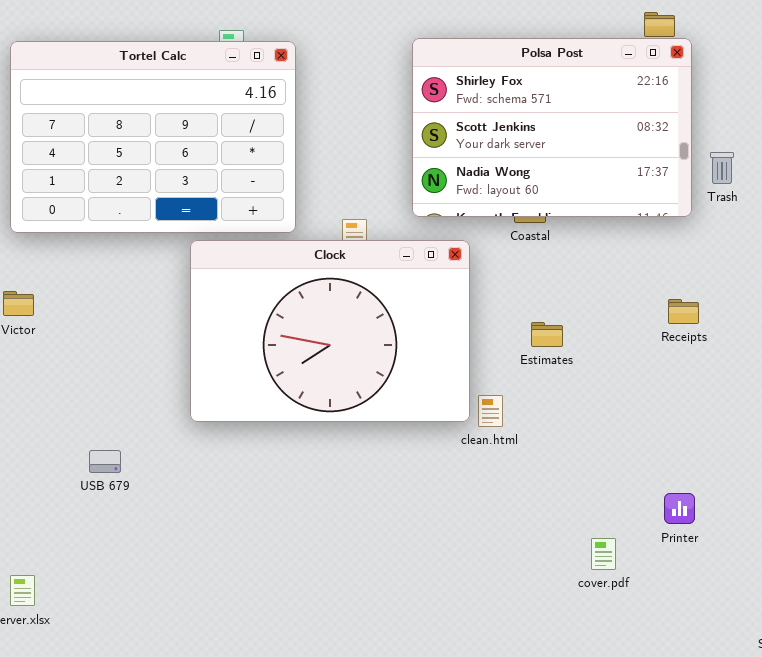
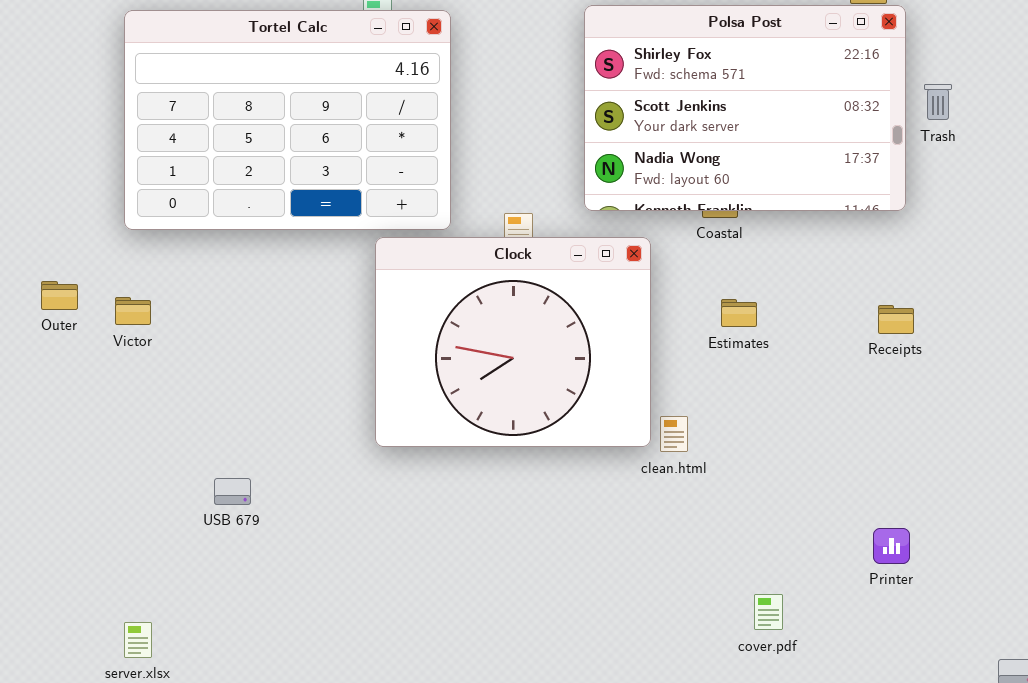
Trash: [710,152,734,184] -> [924,84,952,120], moved
Clock: [190,240,470,422] -> [375,237,651,447], resized
Estimates: [531,322,563,347] -> [721,299,757,327], moved
cover.pdf: [591,538,616,570] -> [754,594,783,630], moved

